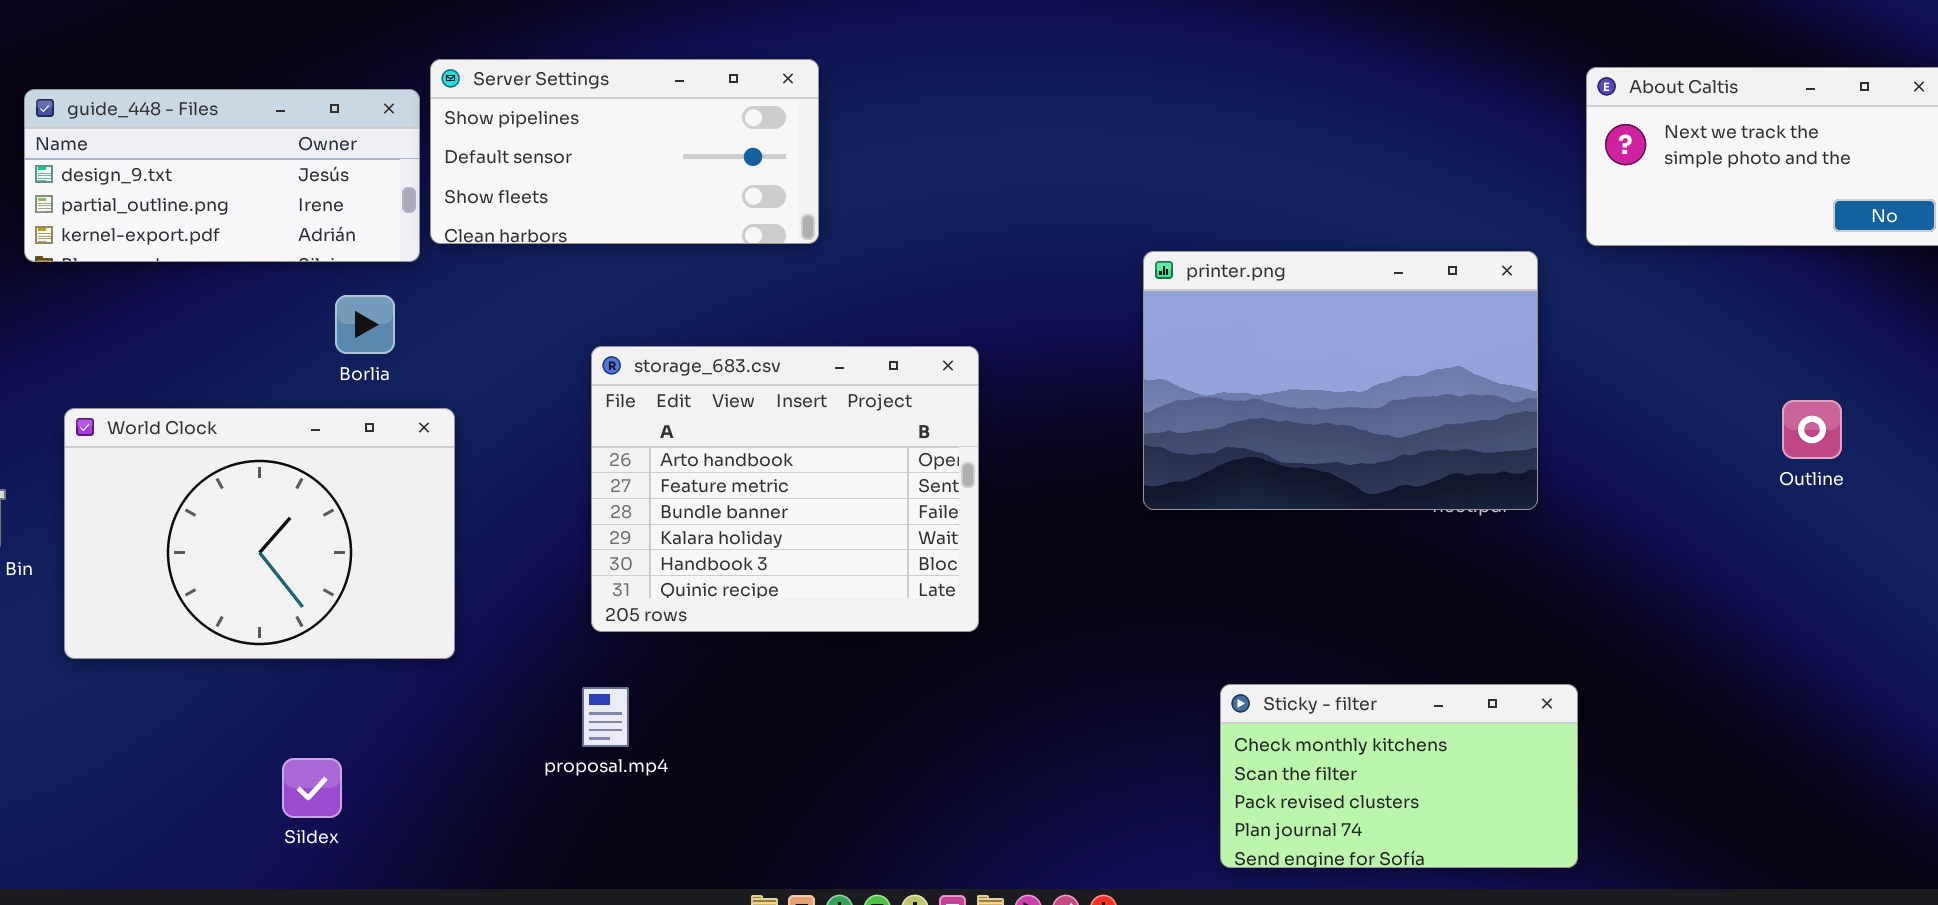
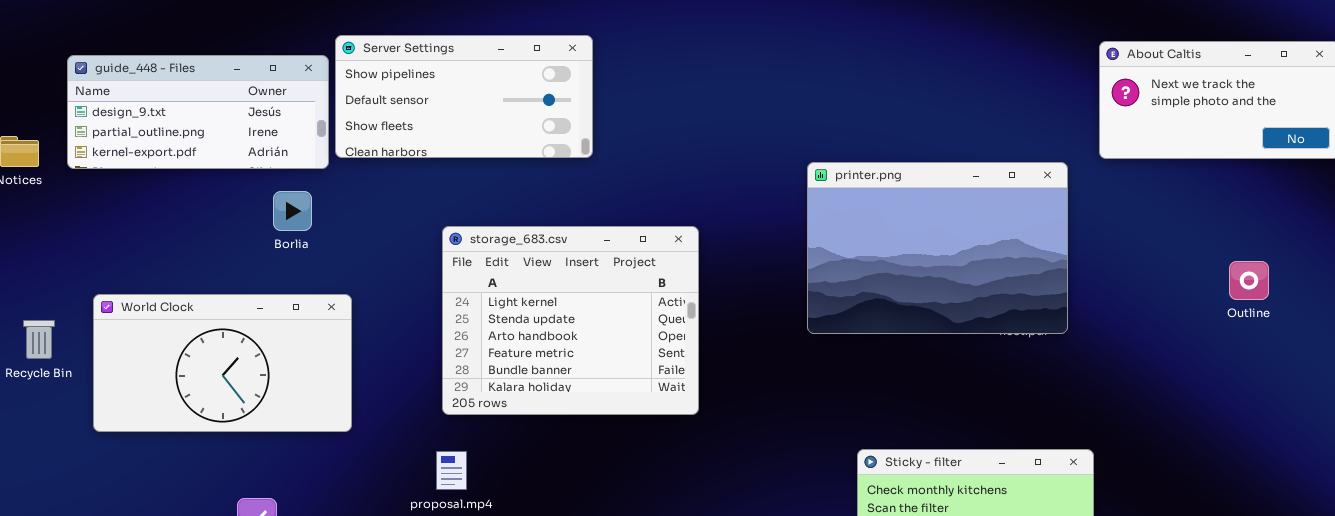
storage_683.csv: [591,346,979,632] -> [442,226,699,415], scrolled up 2 rows
World Clock: [64,408,455,659] -> [93,294,352,432], resized

